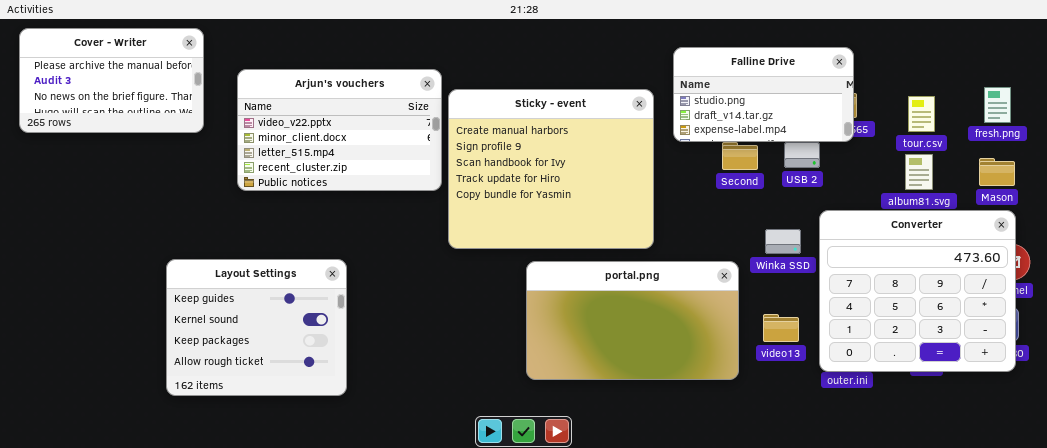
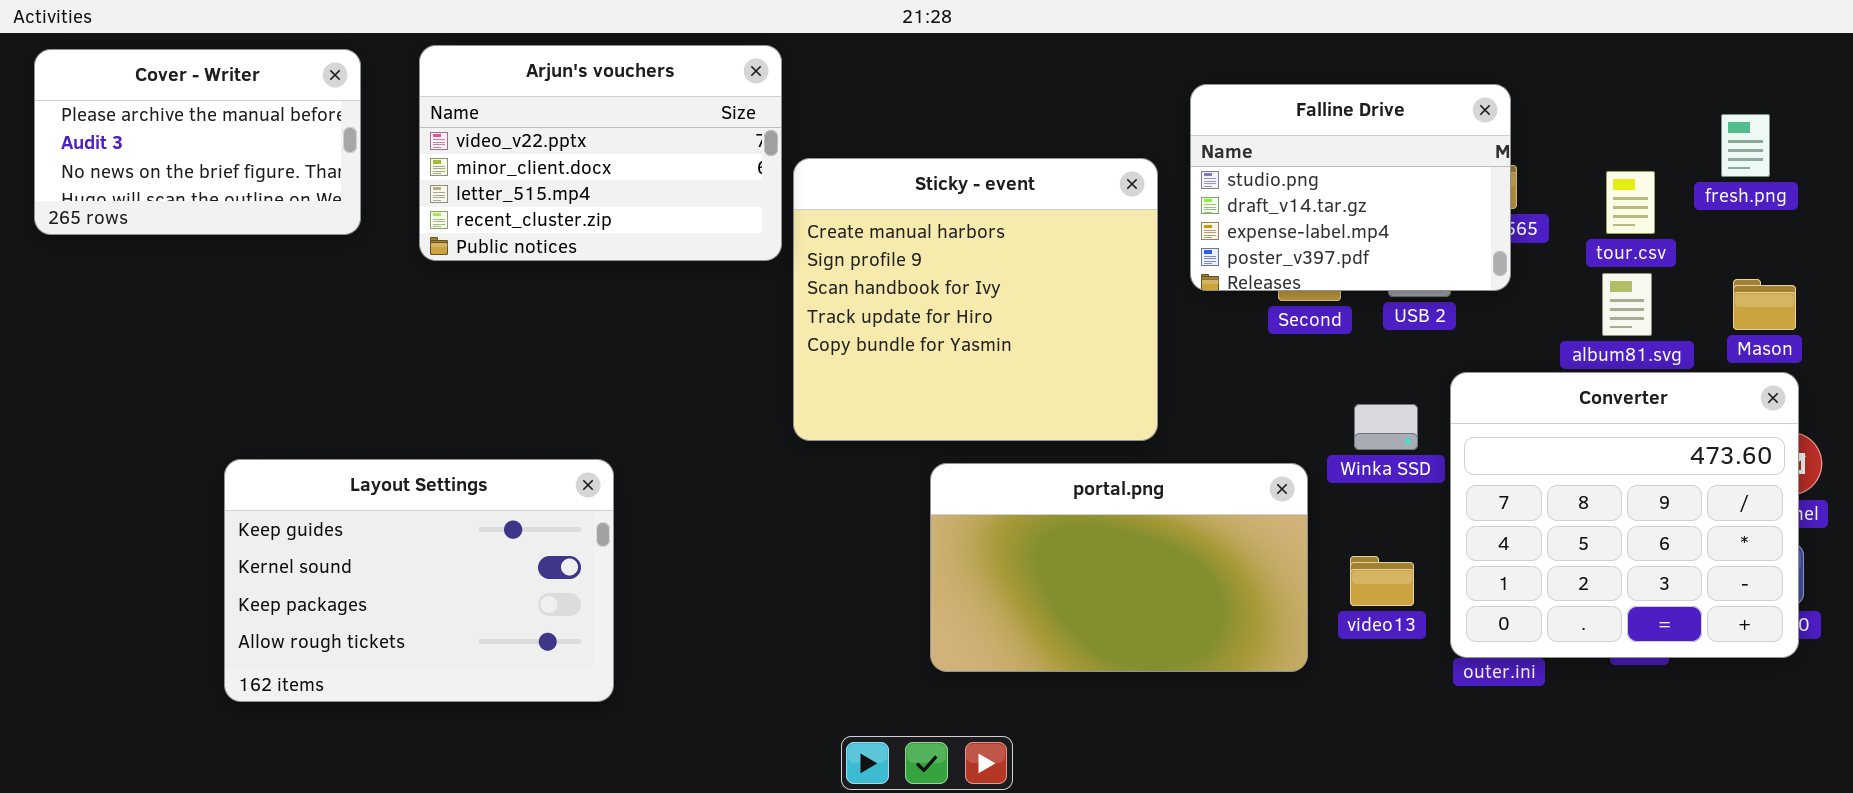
Falline Drive: [673,47,854,142] -> [1190,84,1511,291], resized
Arjun's vouchers: [237,69,442,191] -> [419,45,782,261], moved
fresh.png: [984,87,1011,123] -> [1721,114,1770,177], moved
Layout Settings: [166,259,347,396] -> [224,459,614,702], resized

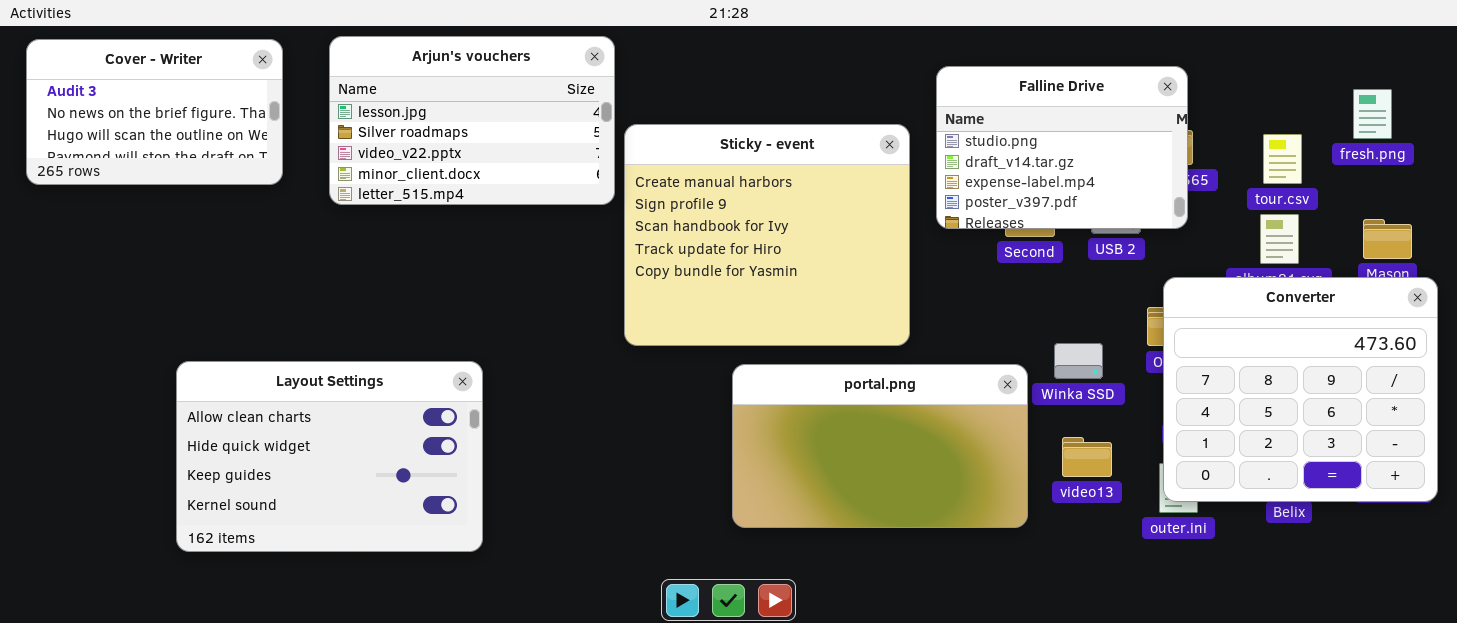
Arjun's vouchers: [419,45,782,261] -> [329,36,615,205], scrolled up 2 rows
Cover - Writer: [34,49,361,235] -> [26,39,283,185], scrolled down 1 row
Converter: [1450,372,1799,658] -> [1163,277,1438,502], moved
Winka SSD: [1354,404,1418,450] -> [1054,343,1103,379], moved
Layout Settings: [224,459,614,702] -> [176,361,483,552], scrolled up 2 rows

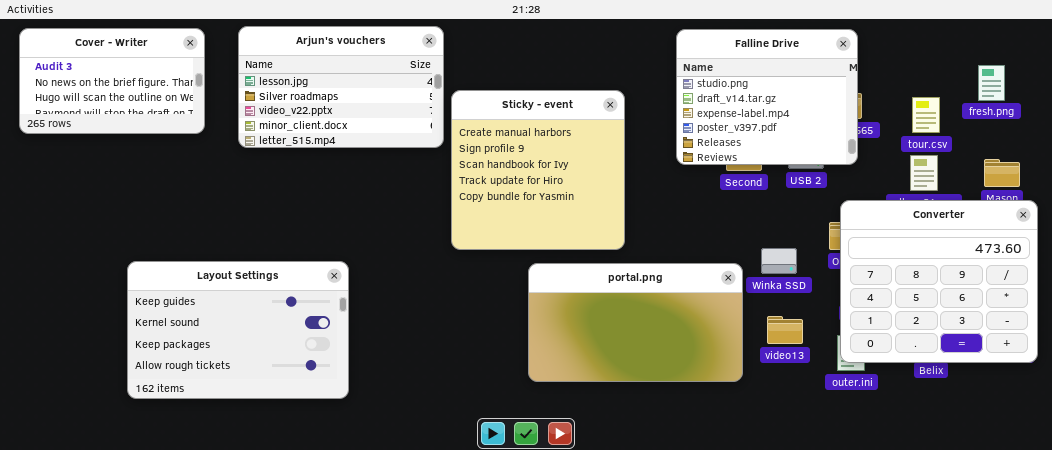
Falline Drive: [936,66,1188,229] -> [676,29,858,165], resized
Sticky - event: [624,124,910,346] -> [451,90,625,250], resized
Layout Settings: [176,361,483,552] -> [127,261,349,399], scrolled down 2 rows

